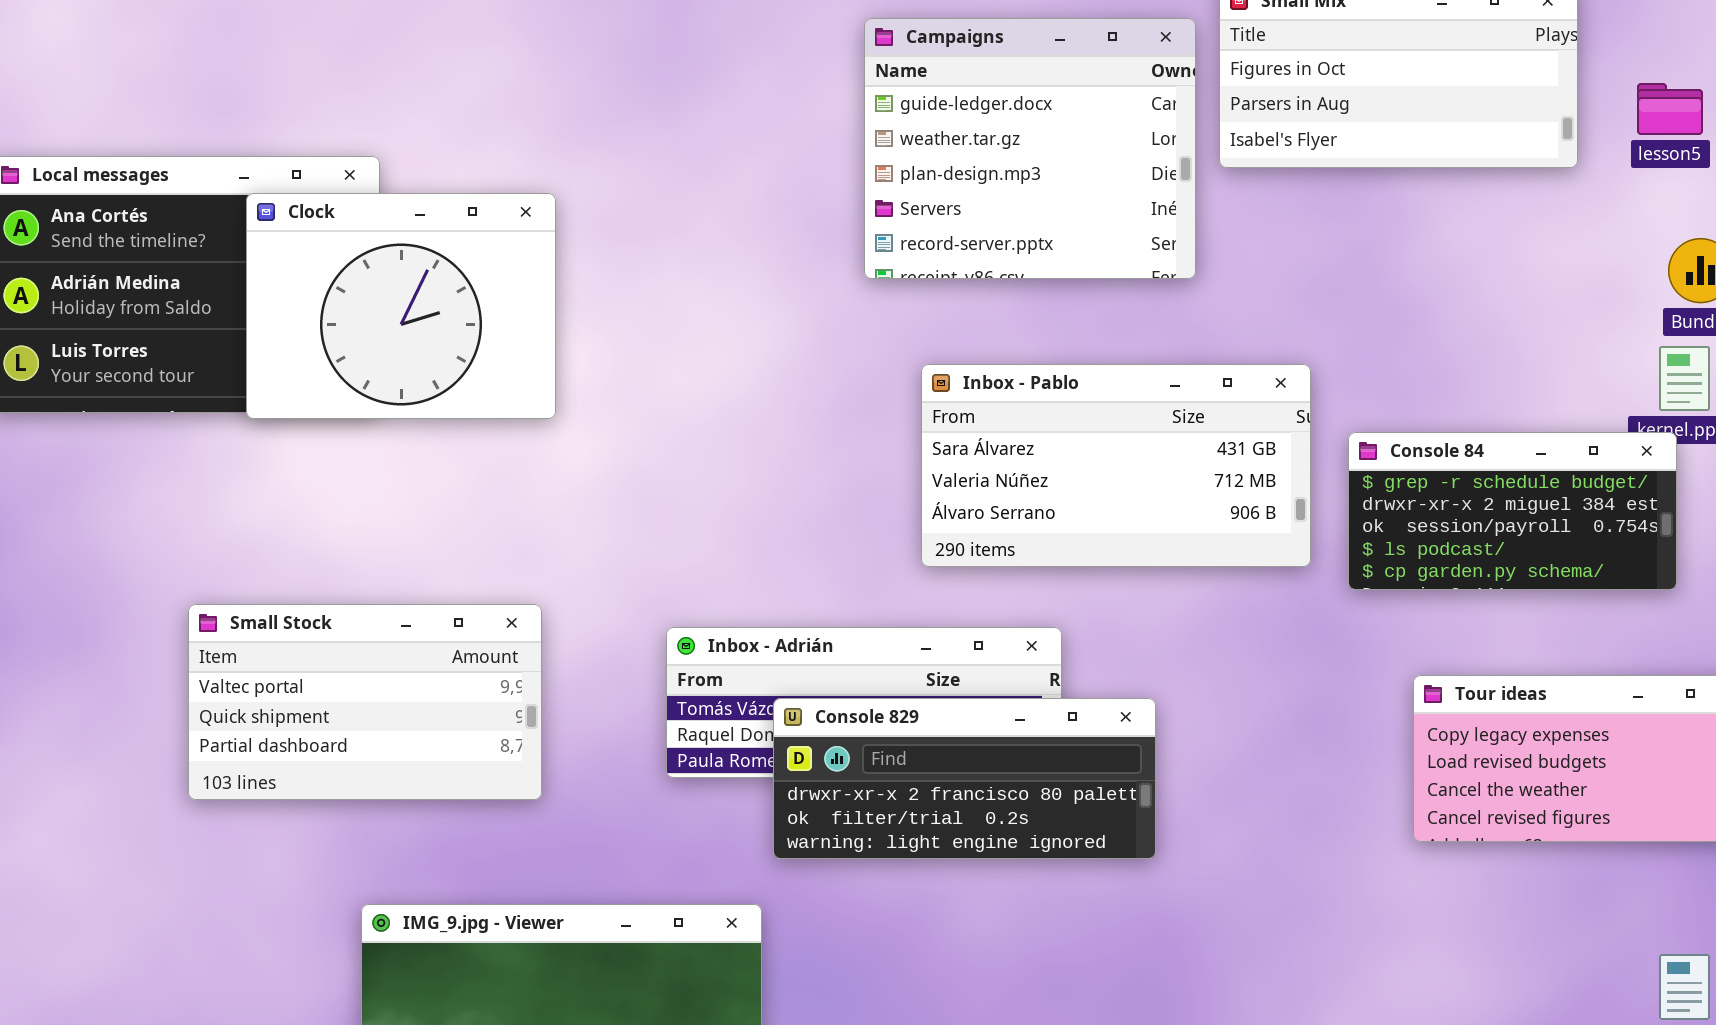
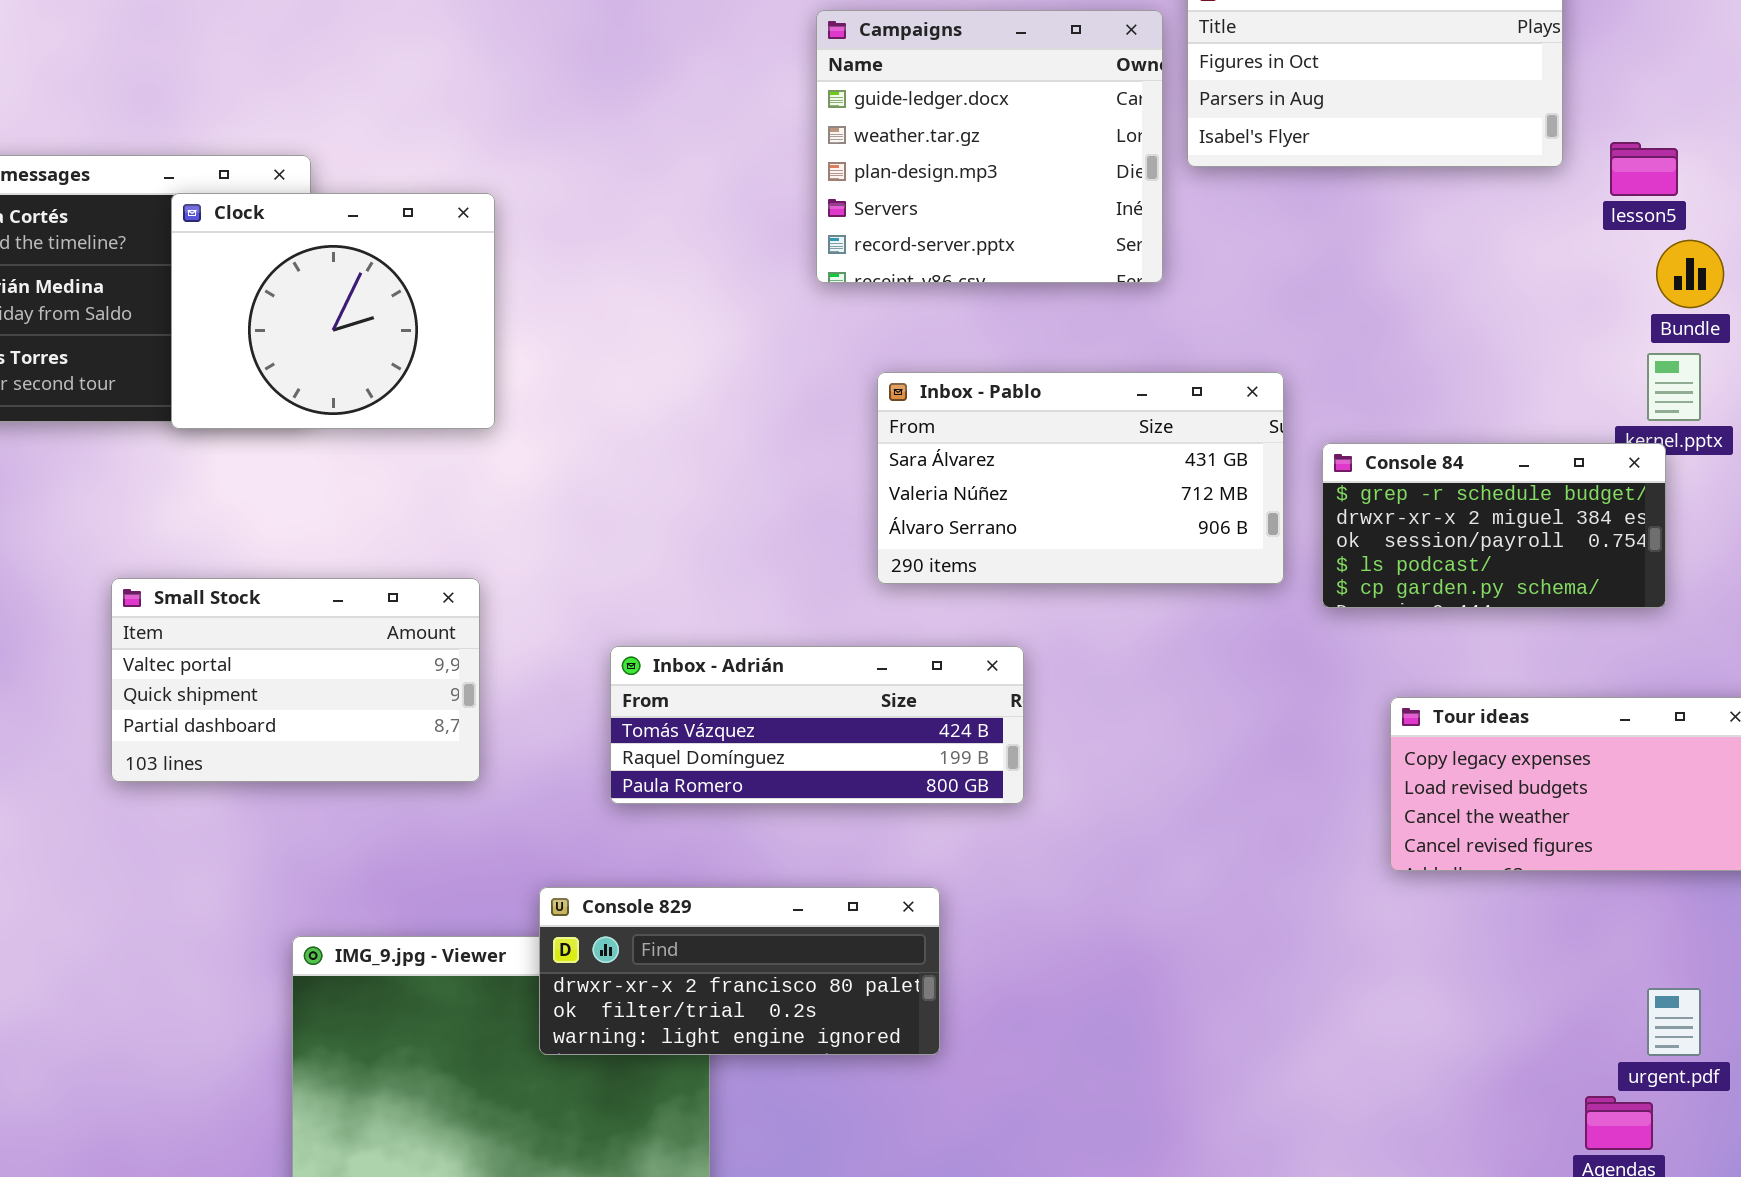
lesson5: [1637,83,1703,135] -> [1610,142,1678,196], moved
Small Stock: [188,604,542,800] -> [111,578,480,782], moved
Console 829: [773,698,1156,859] -> [539,887,940,1055], moved

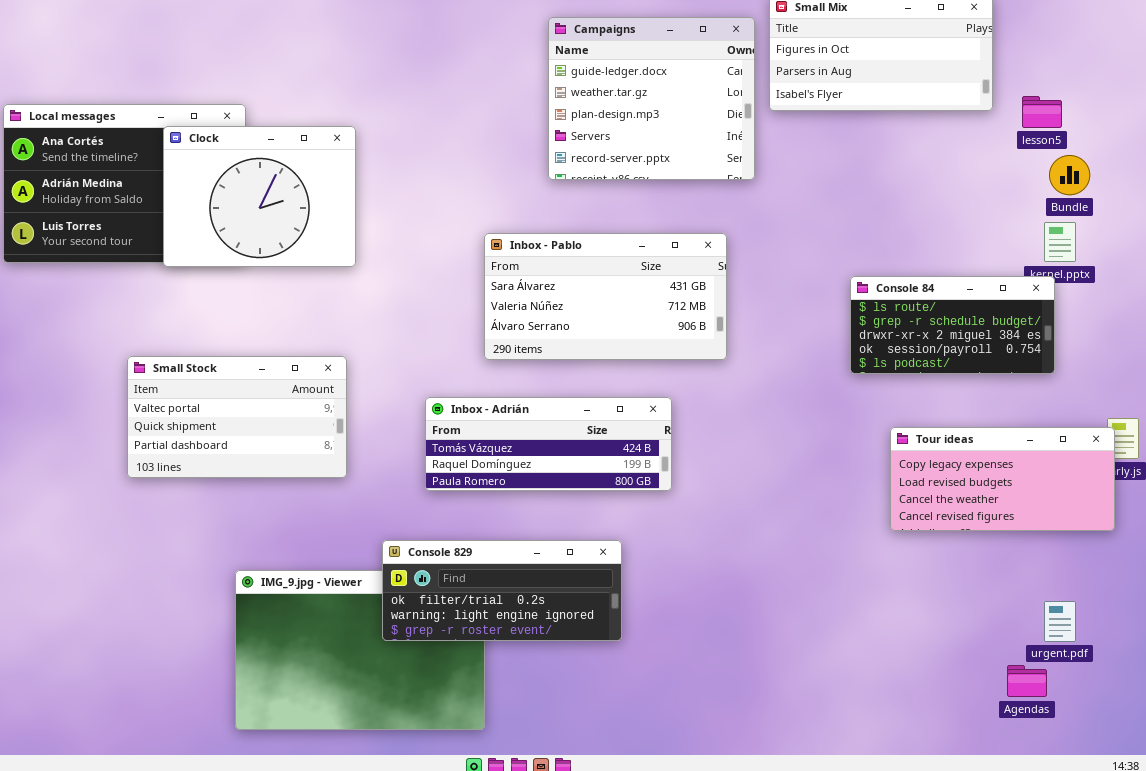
Inbox - Pablo: [877,372,1284,584] -> [484,233,727,360], moved
Console 84: [1322,443,1666,608] -> [850,276,1055,374], scrolled up 1 row
Console 829: [539,887,940,1055] -> [382,540,622,641], scrolled down 1 row

